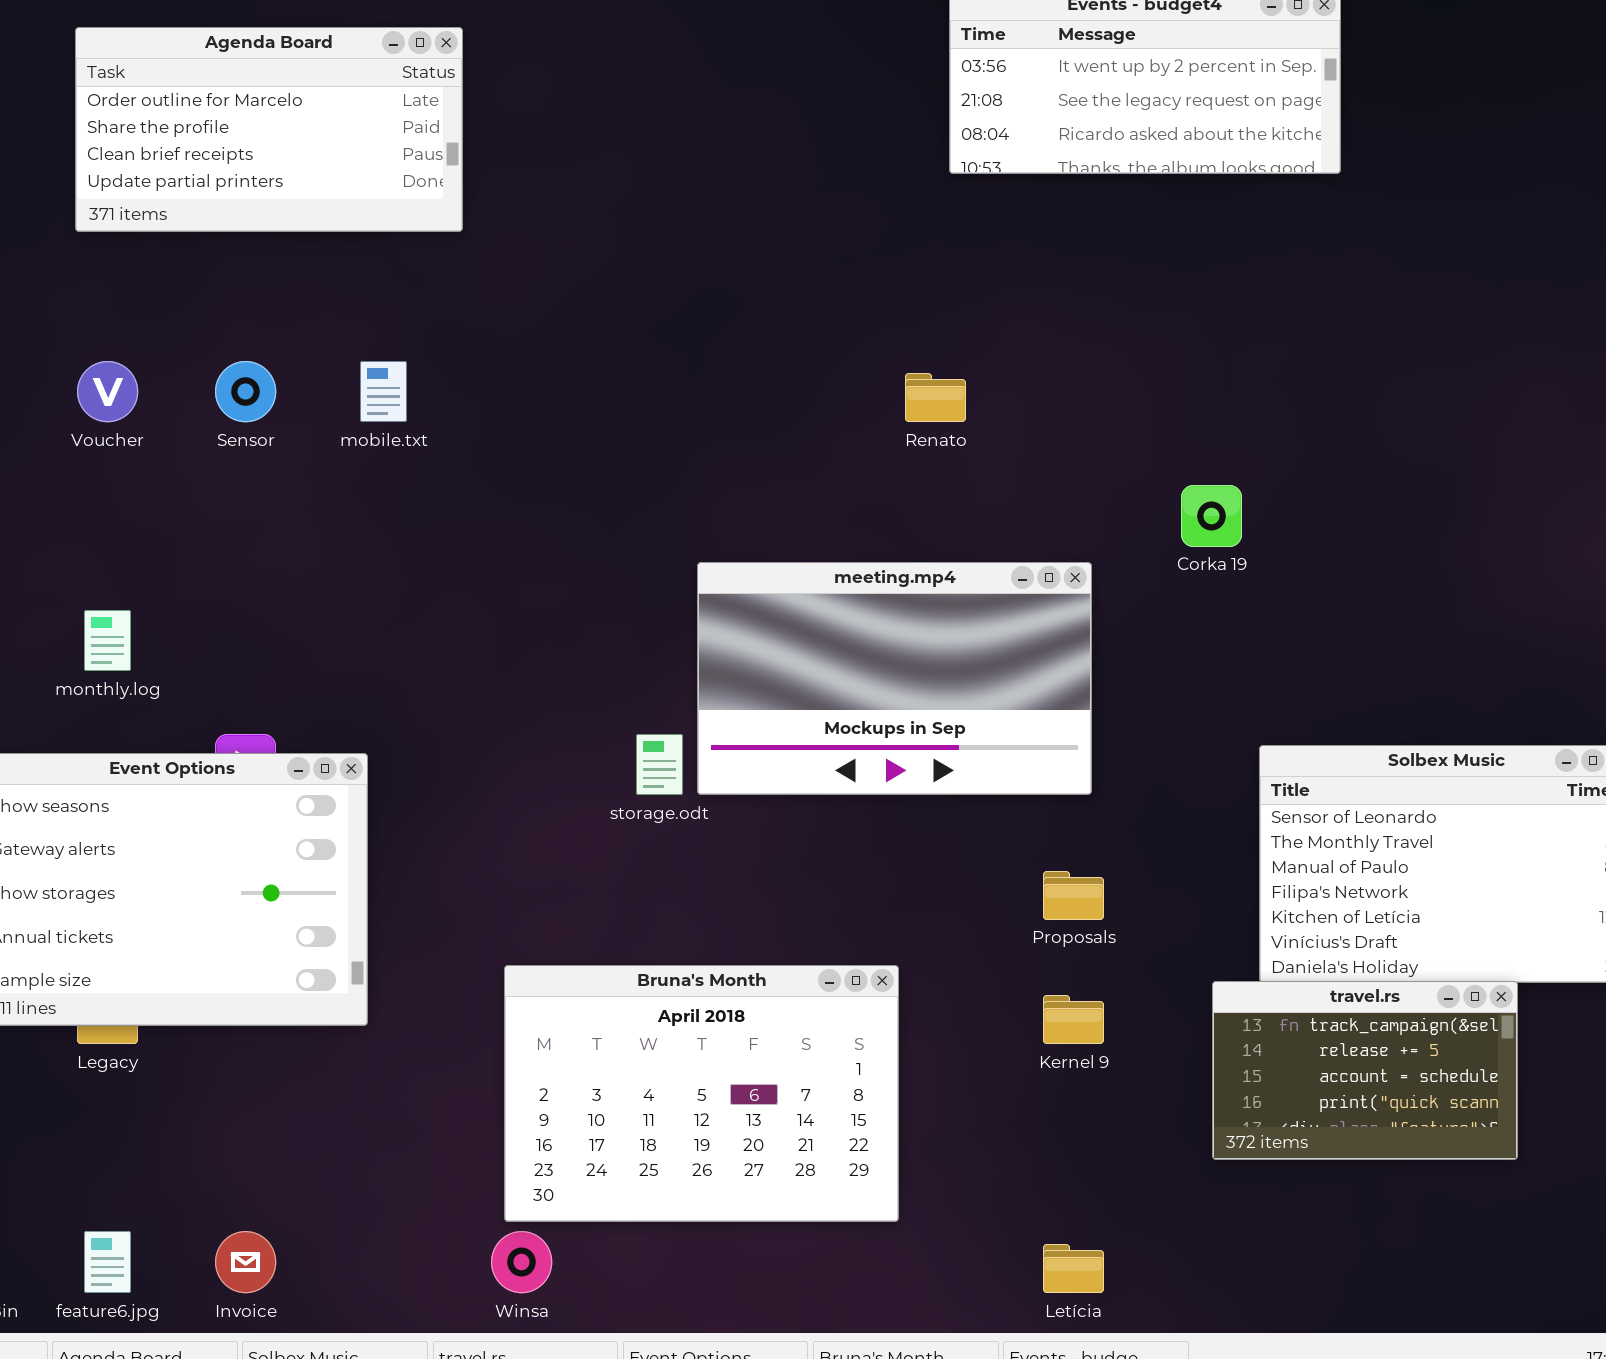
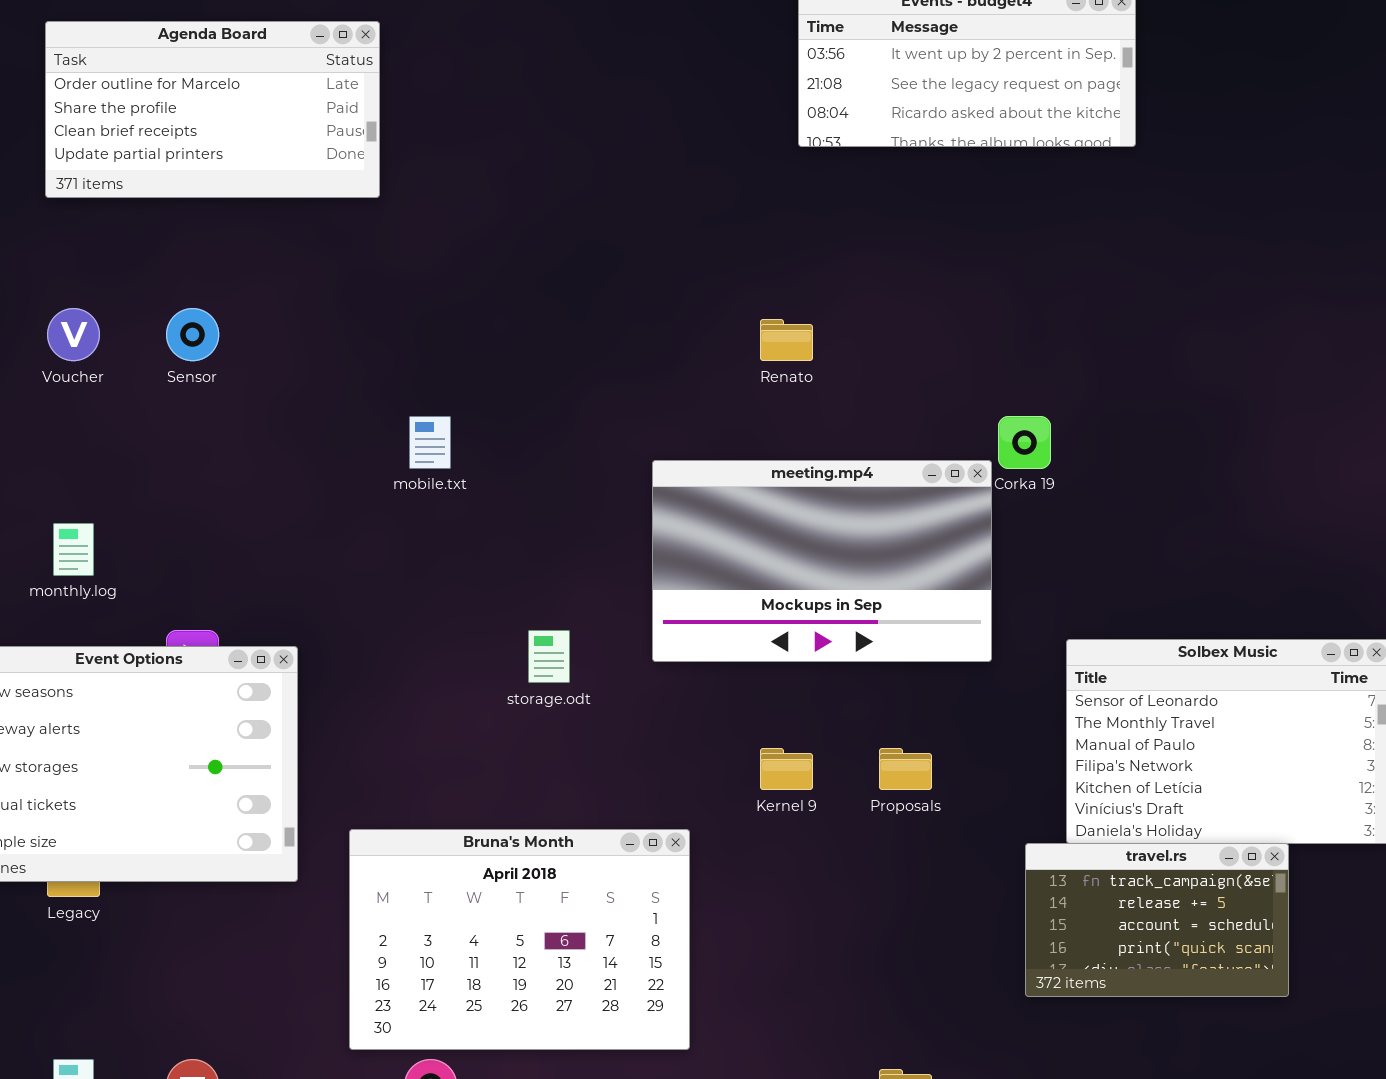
mobile.txt: [360,361,407,422] -> [409,416,451,469], moved
meeting.mp4: [697,562,1092,795] -> [652,460,992,662], moved
Bruna's Month: [504,965,899,1222] -> [349,829,690,1050], moved
Kernel 9: [1043,995,1104,1044] -> [760,748,813,790], moved

